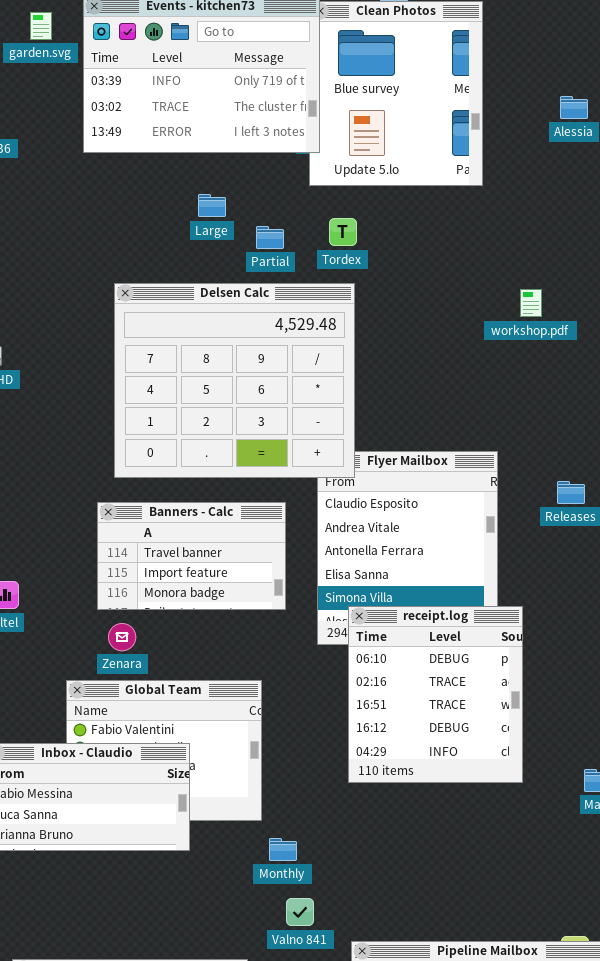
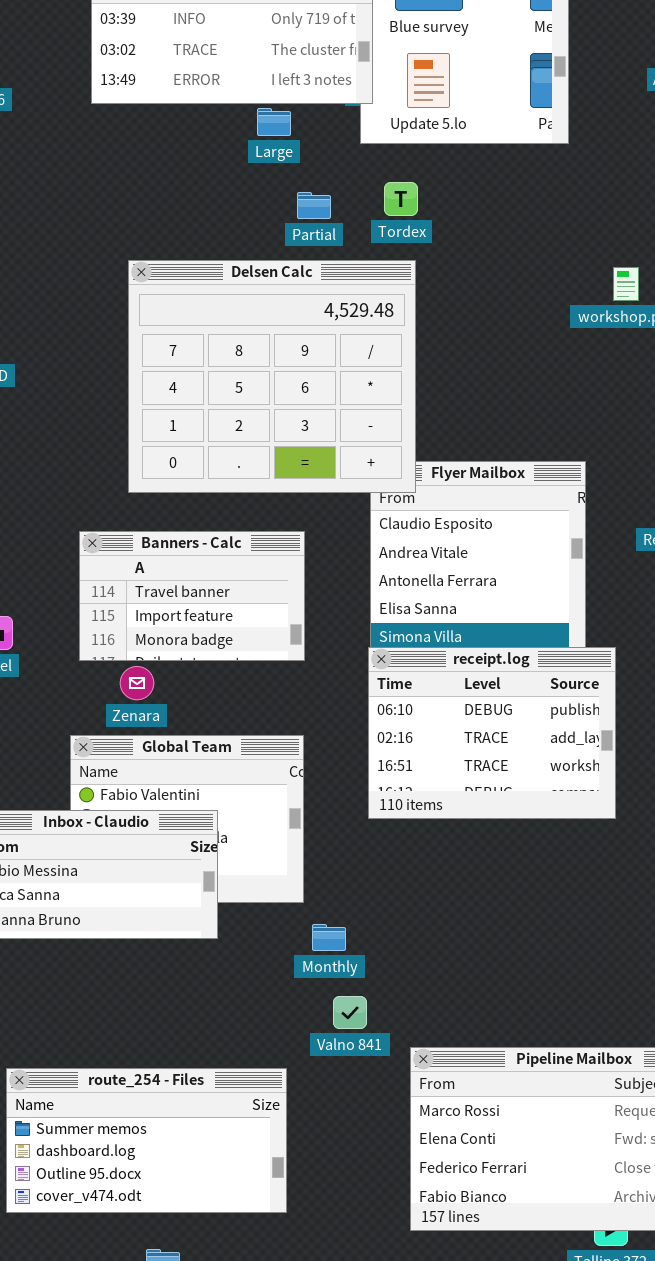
Large: [198,194,226,217] -> [257,108,291,136], moved
Banners - Calc: [97,502,286,610] -> [79,531,305,661], moved
receipt.log: [348,606,523,783] -> [368,647,616,819], resized

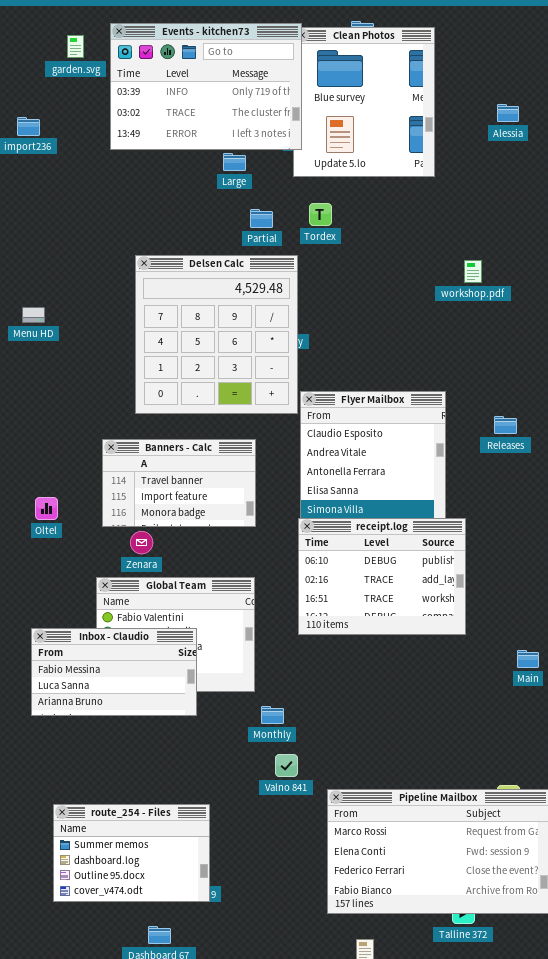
Delsen Calc: [128,260,416,493] -> [135,255,298,414], resized
route_254 - Files: [6,1068,287,1213] -> [53,804,210,902], resized

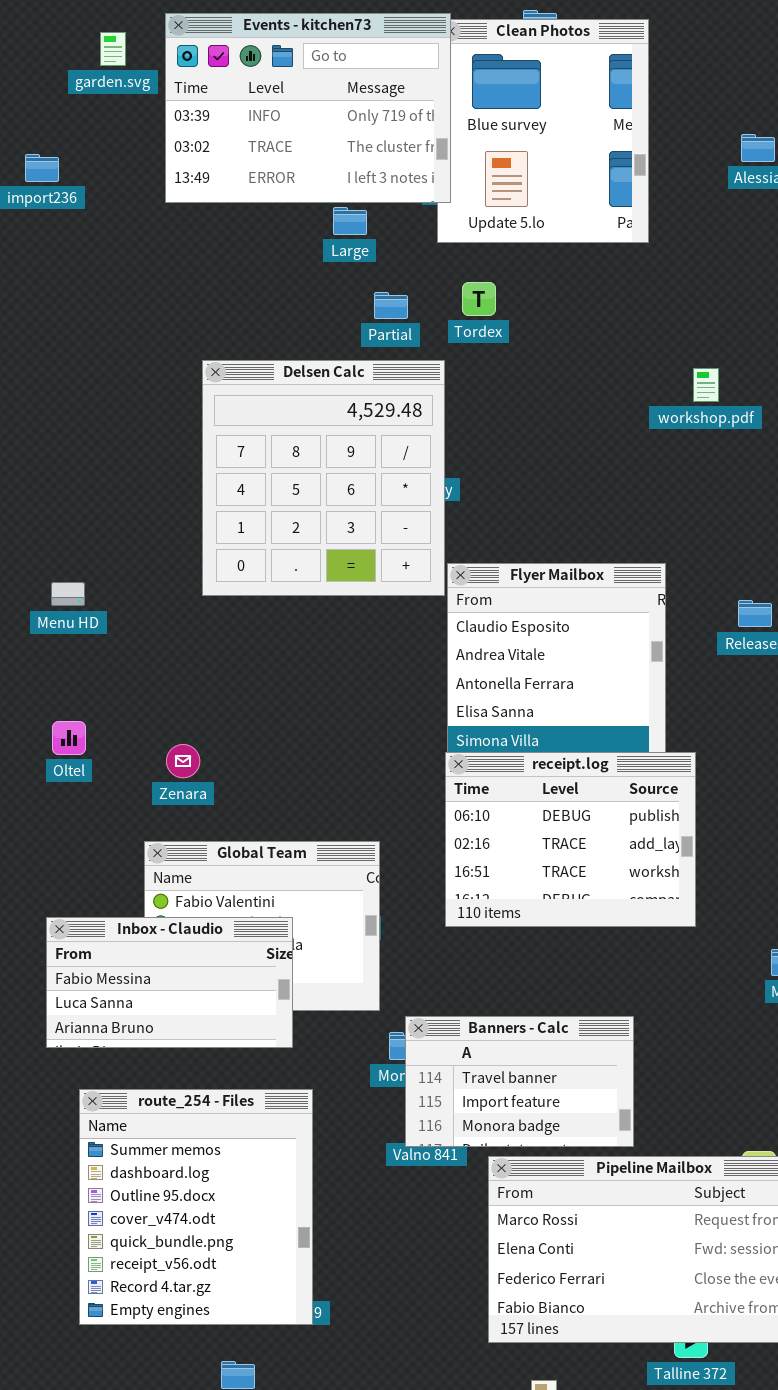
Menu HD: [22,307,45,323] -> [51,582,85,606], moved
Banners - Calc: [102,439,256,527] -> [405,1016,634,1147], moved
Zenara: [130,531,153,554] -> [166,744,200,778], moved
route_254 - Files: [53,804,210,902] -> [79,1089,313,1325], resized

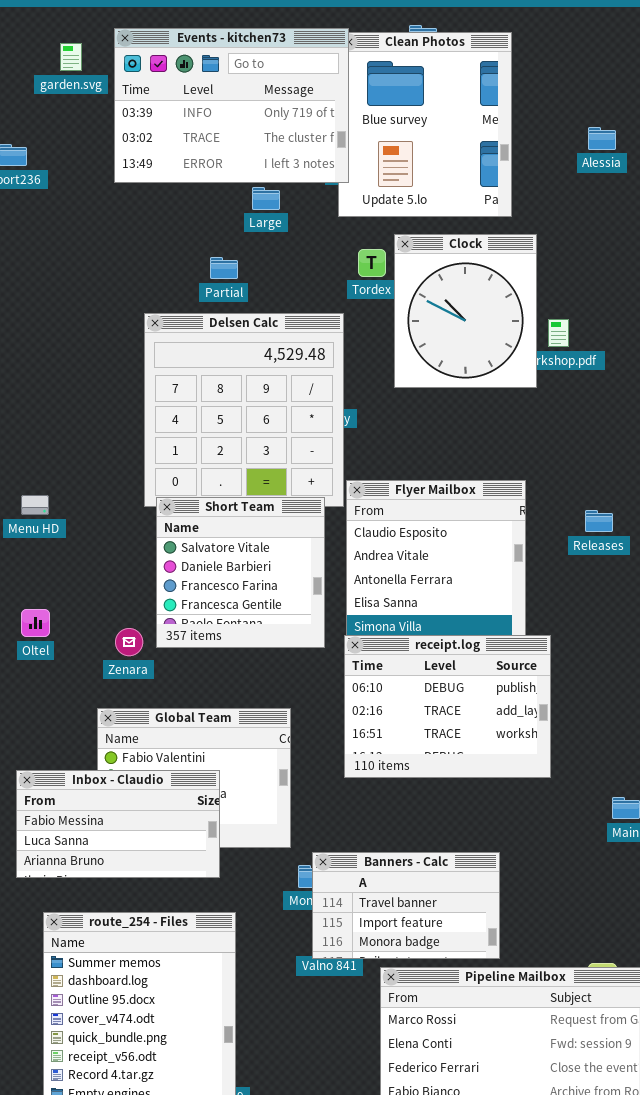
Clock: none -> [394,234,537,388], opened
Partial: [374,292,408,319] -> [210,257,238,279], moved
Short Team: none -> [156,497,325,648], opened

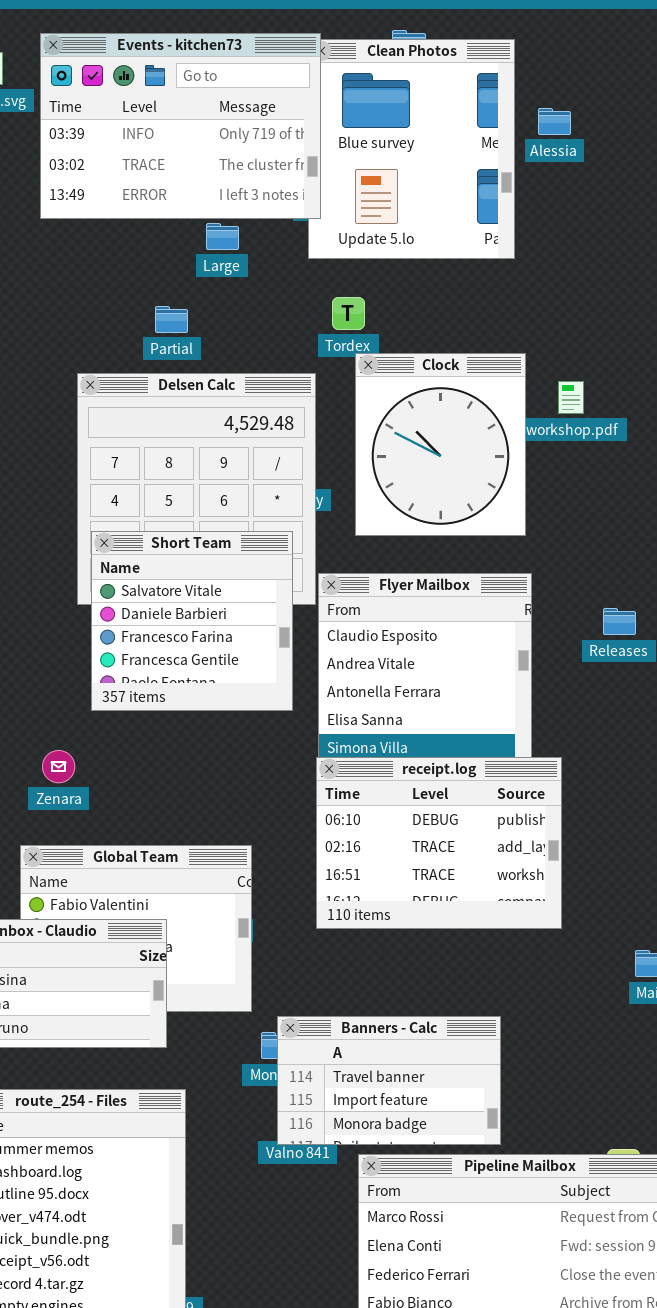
Alessia: [588,127,616,150] -> [538,108,571,135], moved
Clock: [394,234,537,388] -> [355,353,526,536], moved
Short Team: [156,497,325,648] -> [91,531,293,711], moved

